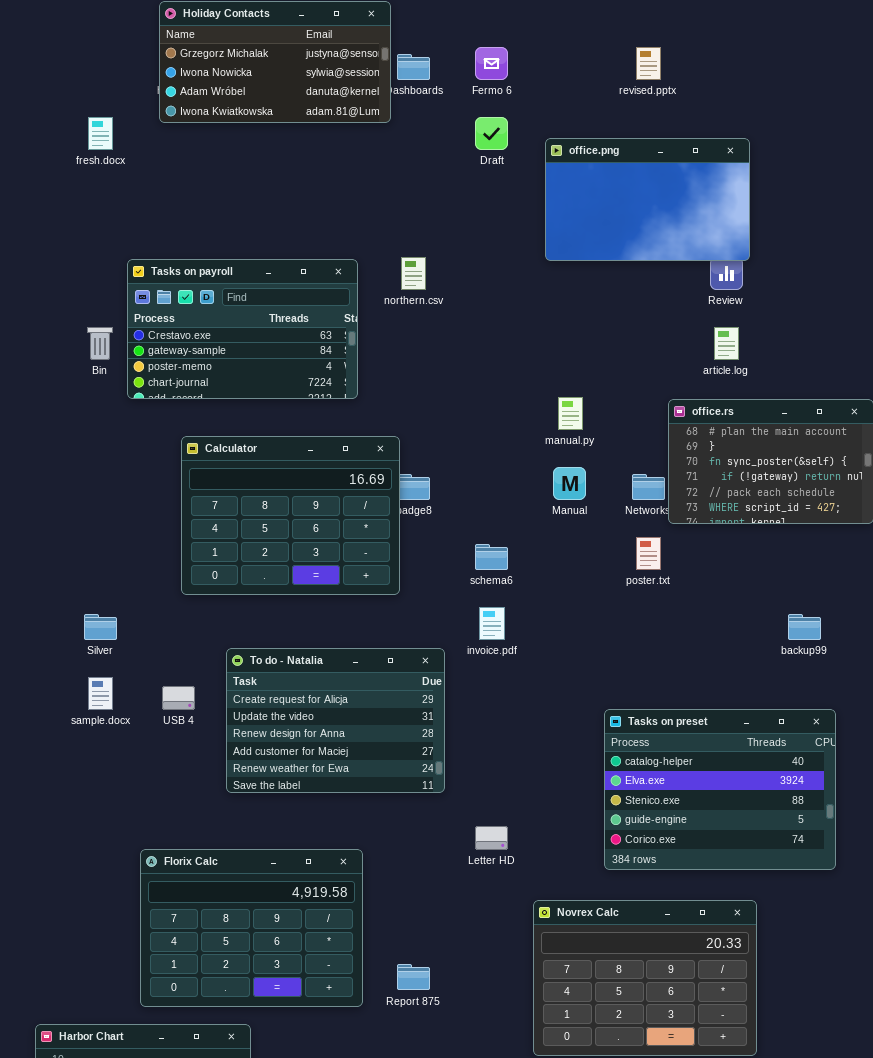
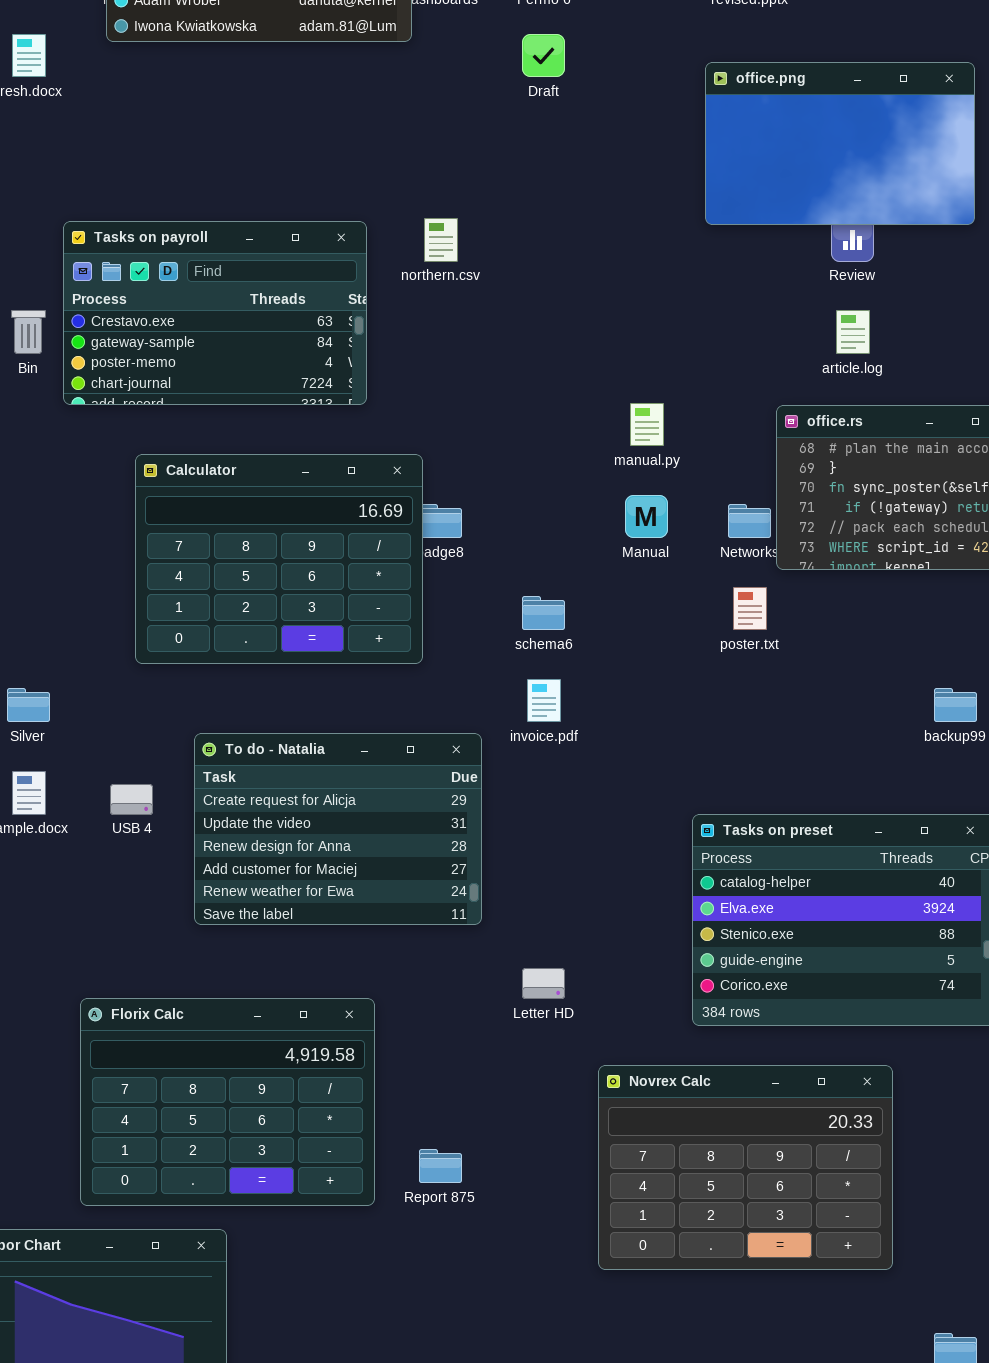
office.png: [545,138,750,261] -> [705,62,975,225], moved

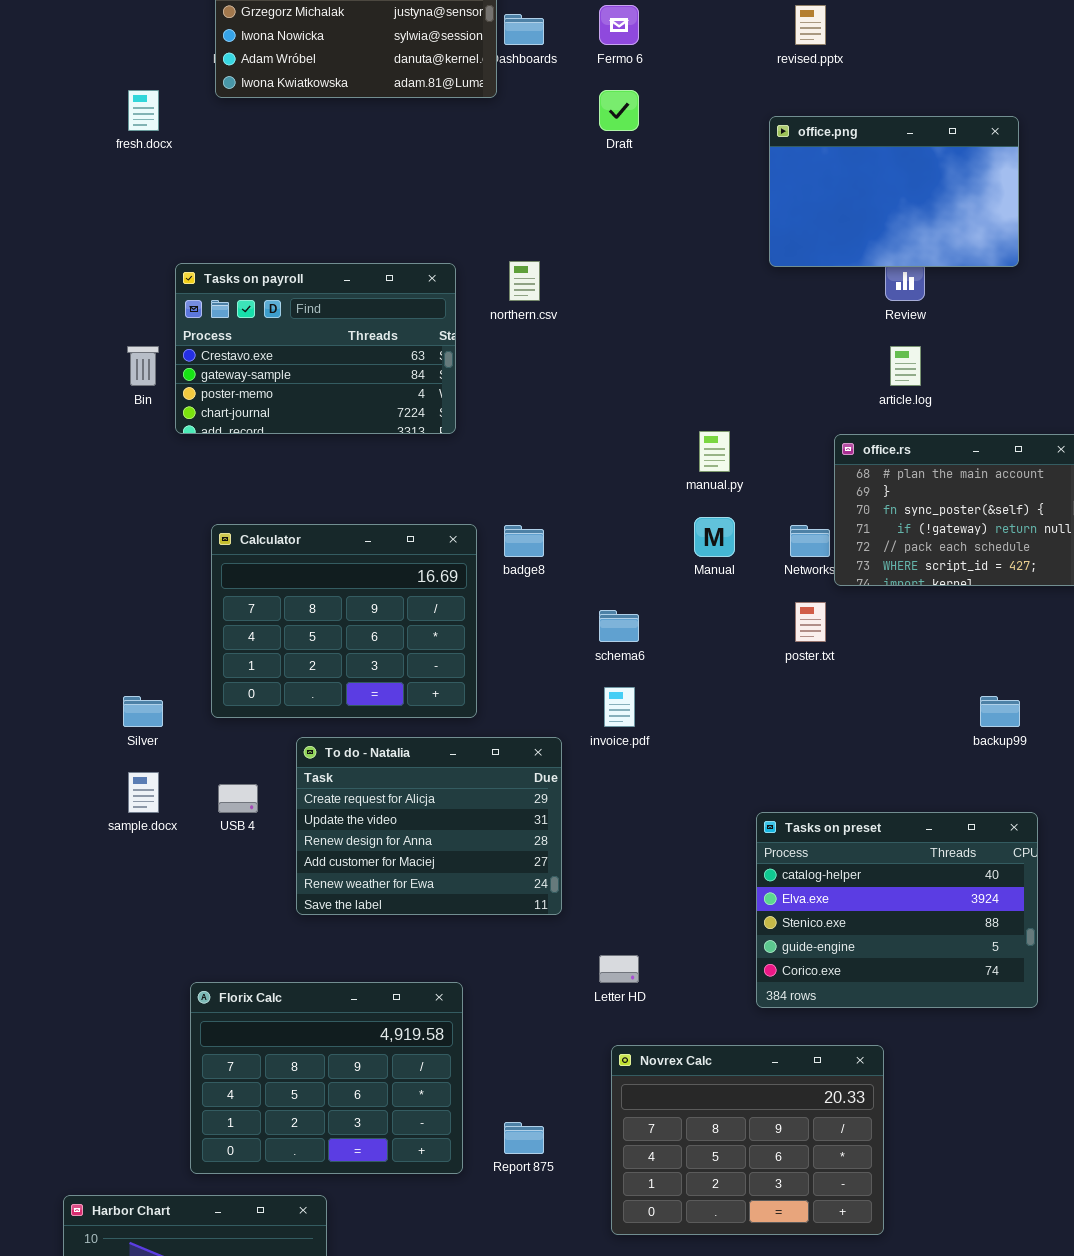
Calculator: [135,454,423,664] -> [211,524,477,718], moved
Novrex Calc: [598,1065,893,1270] -> [611,1045,884,1235], moved

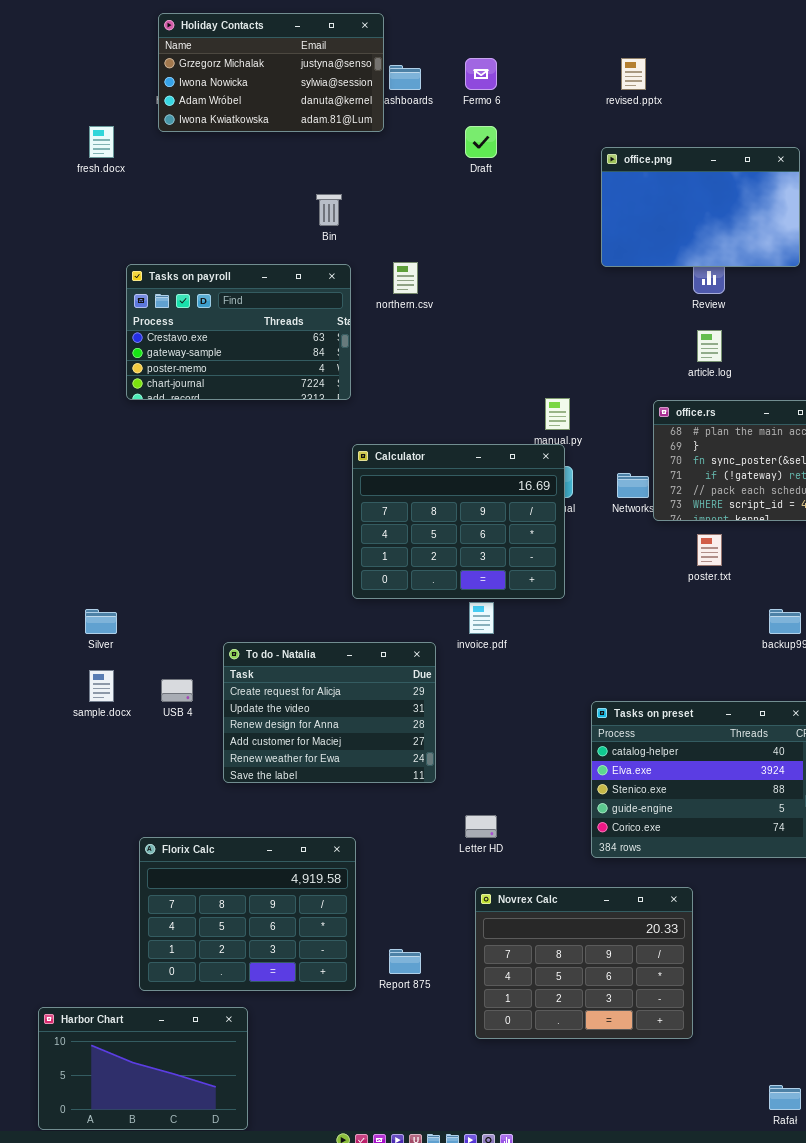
Bin: [127,346,159,386] -> [316,194,342,226], moved
Calculator: [211,524,477,718] -> [352,444,565,599], moved
poster.txt: [795,602,826,642] -> [697,534,722,566], moved

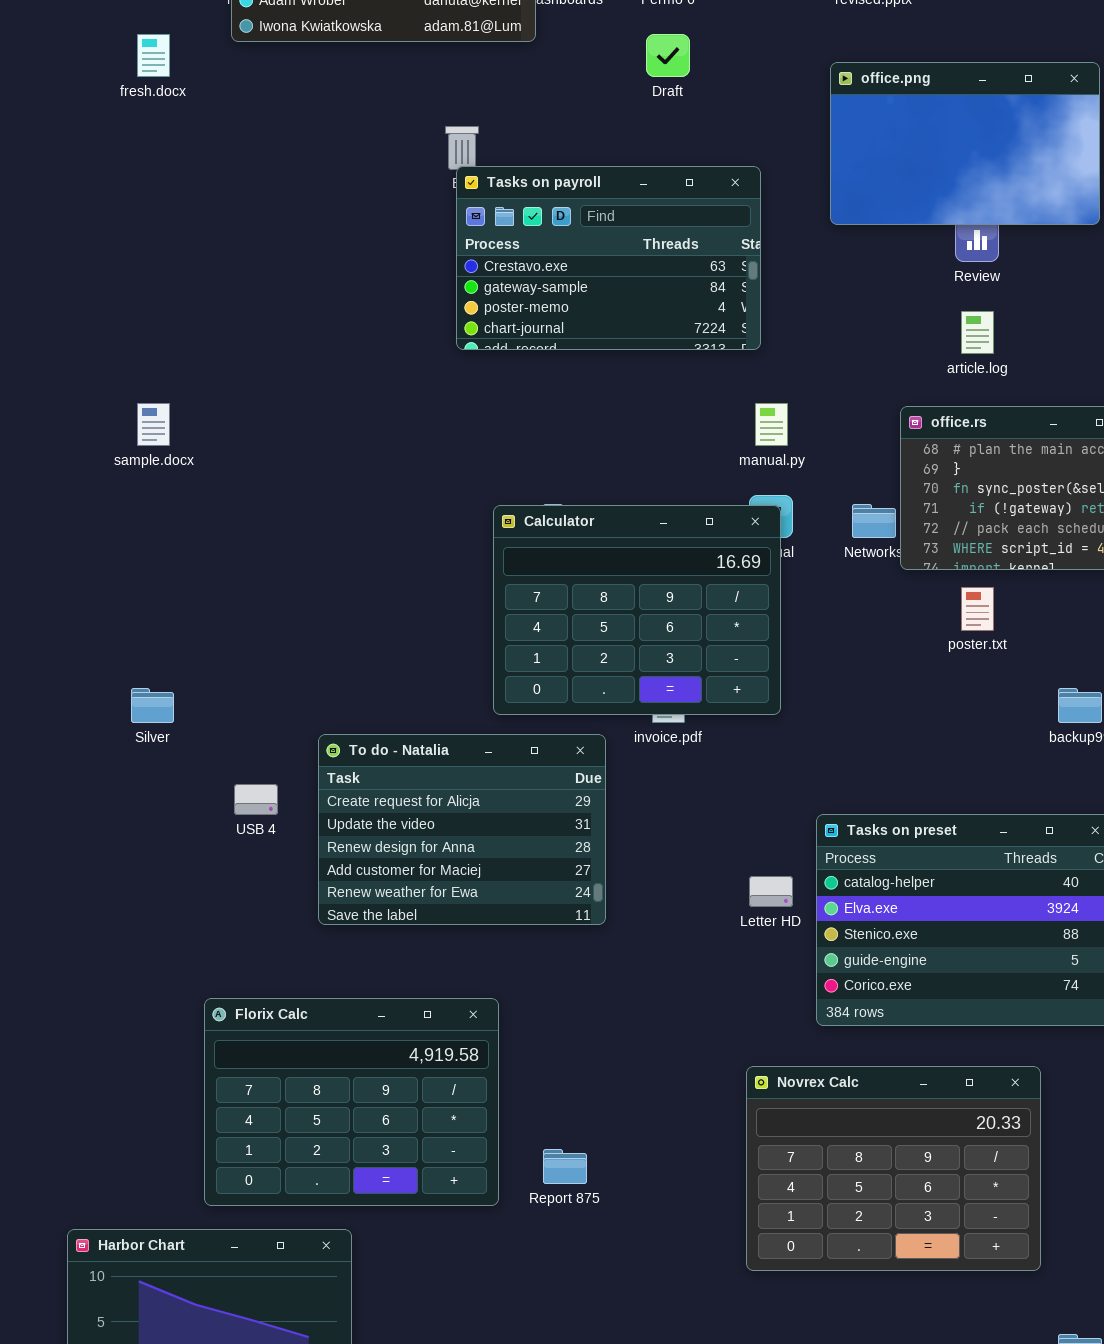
Tasks on payroll: [126,264,351,400] -> [456,166,761,350], moved
Calculator: [352,444,565,599] -> [493,505,781,715], moved
sample.docx: [89,670,114,702] -> [137,403,170,446], moved
Letter HD: [465,815,497,838] -> [749,876,793,907], moved
Novrex Calc: [475,887,693,1039] -> [746,1066,1041,1271], moved

